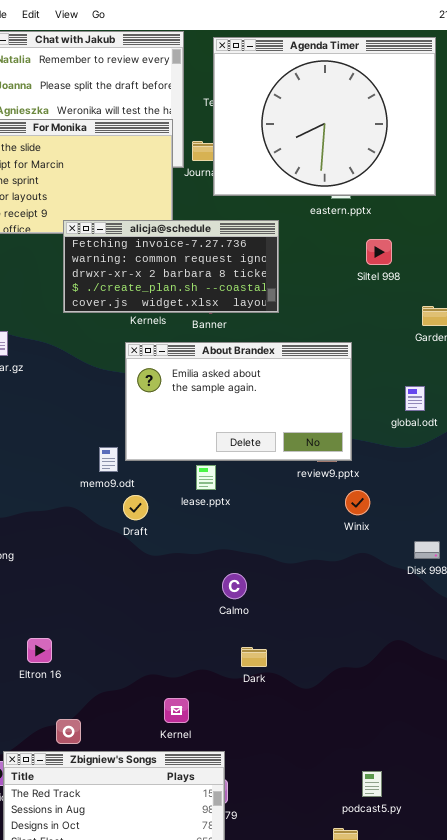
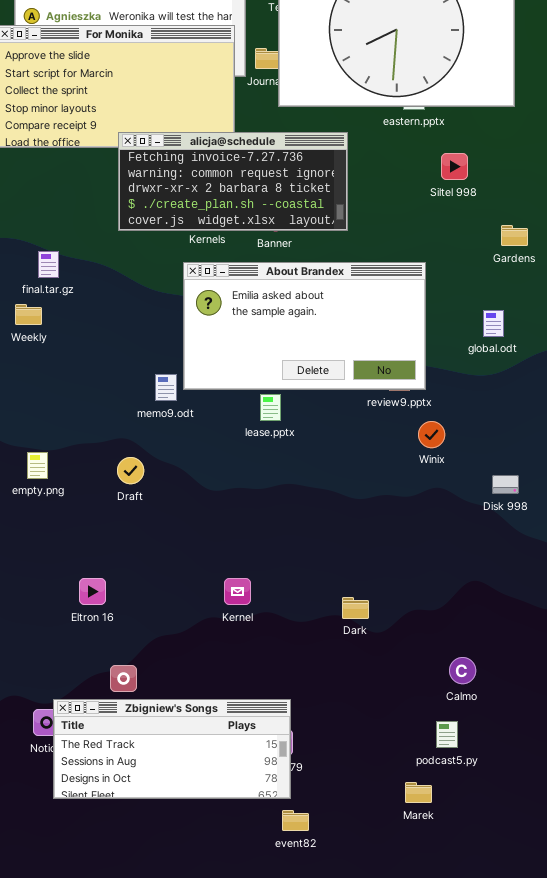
Draft: [123,495,148,520] -> [117,457,144,484], moved
Calmo: [222,573,247,599] -> [449,657,476,684], moved
Dark: [241,647,267,667] -> [342,597,369,619], moved
Kernel: [164,698,189,723] -> [224,578,251,605], moved

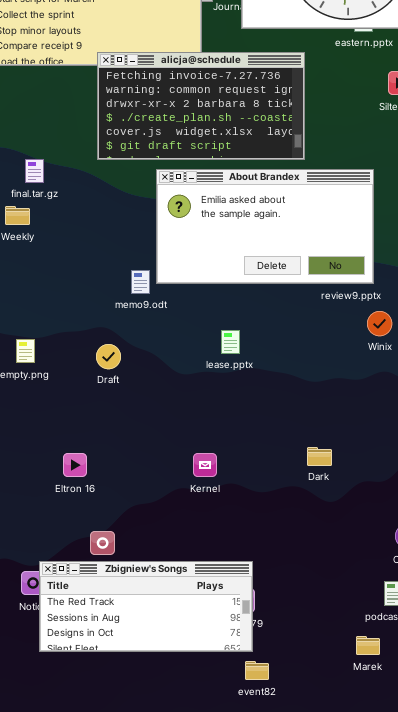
alicja@schedule: [118,132,348,231] -> [97,52,305,160], resized
lease.pptx: [260,394,281,421] -> [221,330,240,354], moved
Dark: [342,597,369,619] -> [307,447,332,466], moved

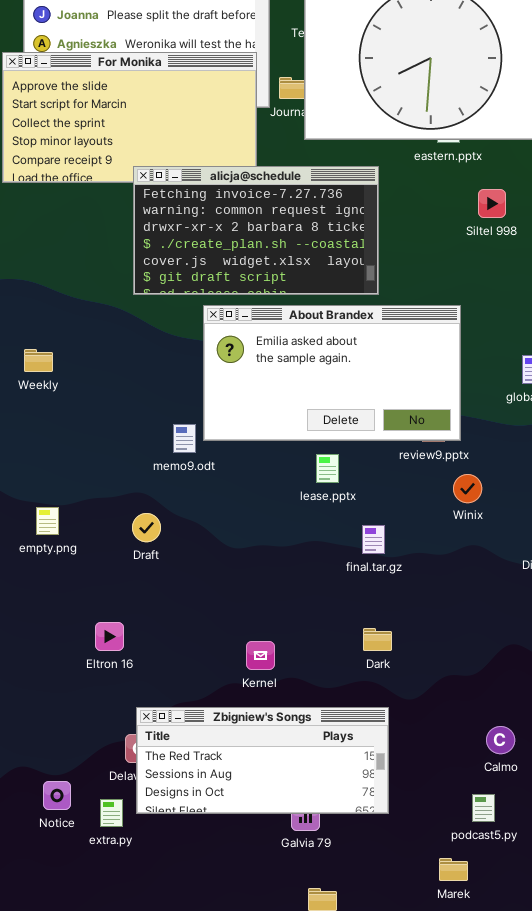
final.tar.gz: [25,159,44,183] -> [362,525,385,554], moved
lease.pptx: [221,330,240,354] -> [316,454,339,483], moved
Dark: [307,447,332,466] -> [363,628,392,651], moved
Eltron 16: [63,453,87,477] -> [95,622,124,651], moved
Zbigniew's Songs: [39,561,253,652] -> [136,707,389,814], moved

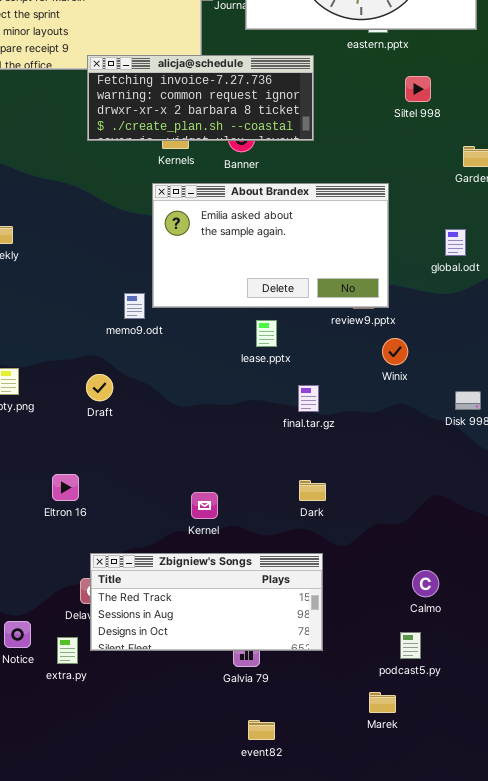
alicja@schedule: [133,166,379,295] -> [87,55,314,141], resized

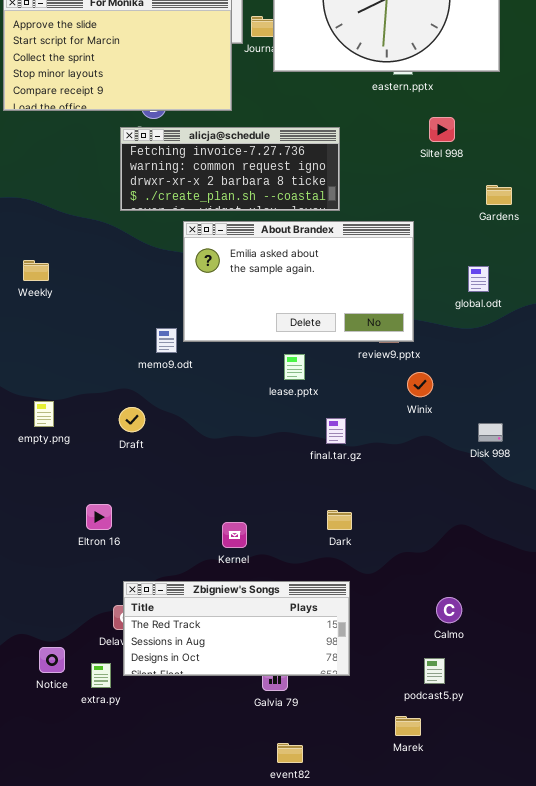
alicja@schedule: [87,55,314,141] -> [120,127,340,211], moved

